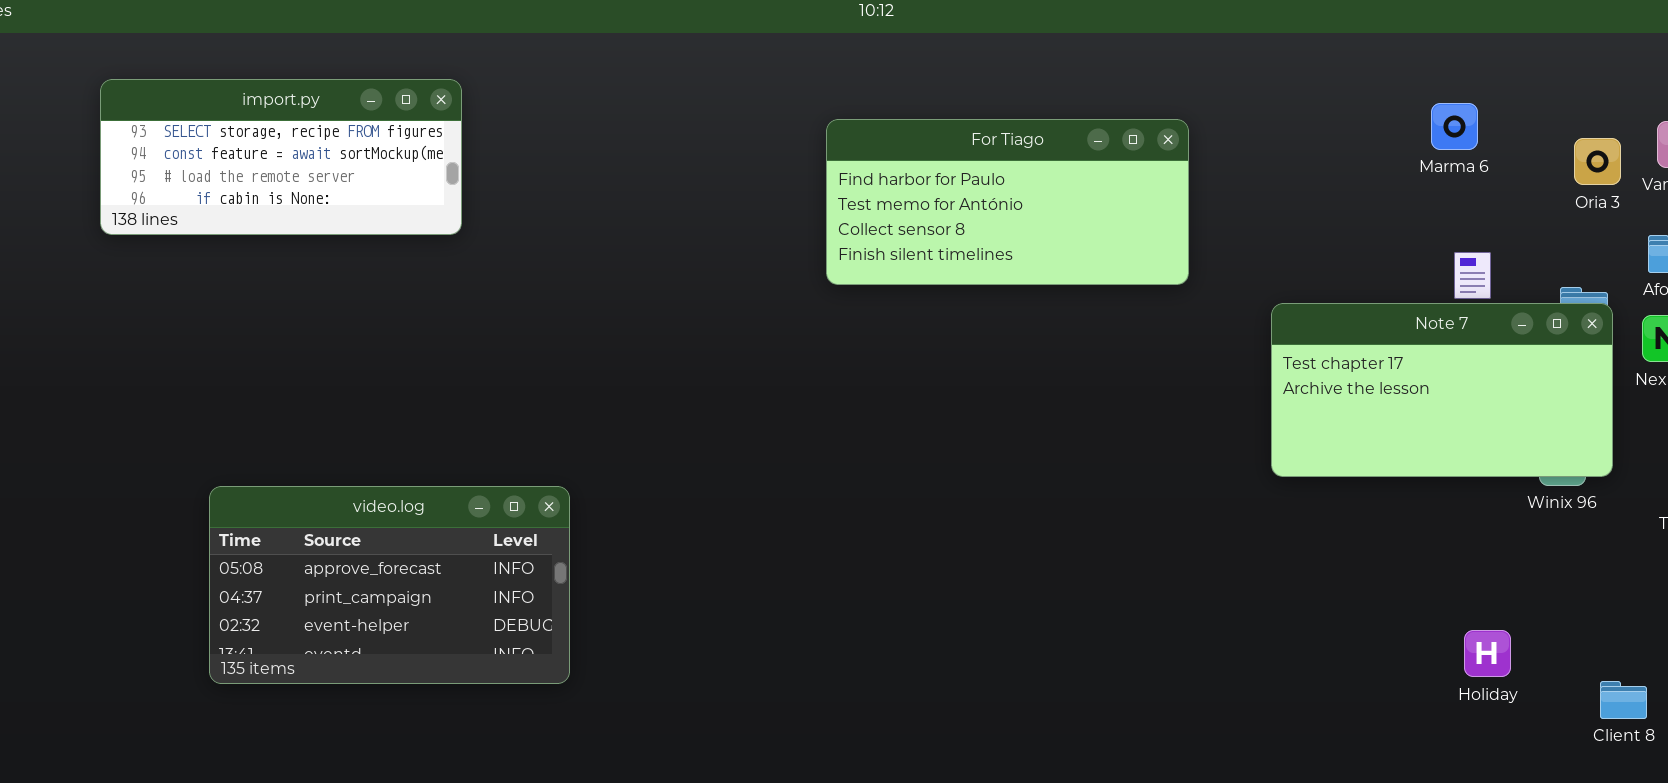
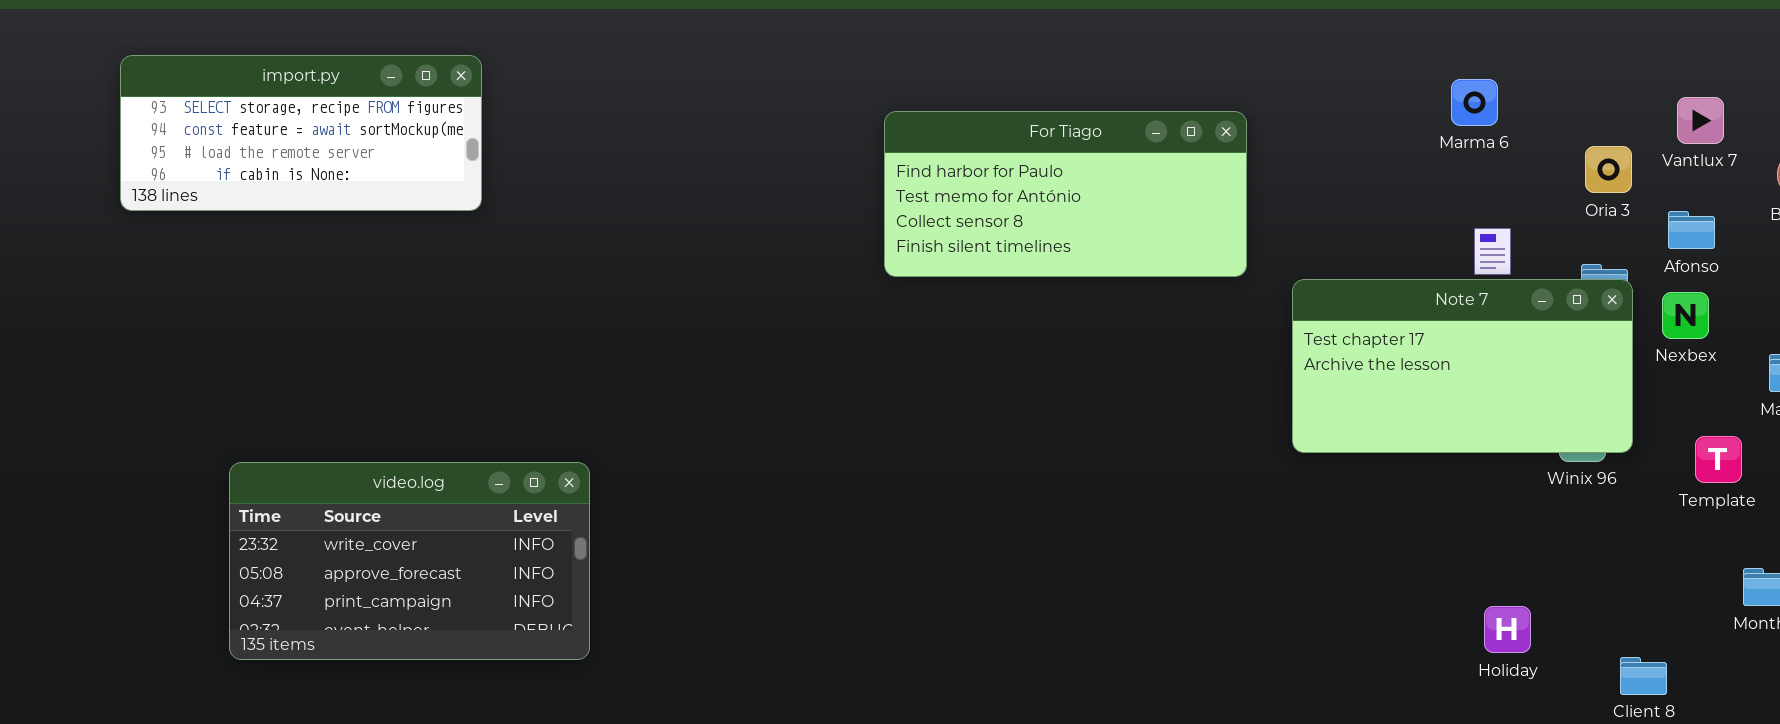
For Tiago: [826,119,1189,285] -> [884,111,1247,277], moved
Oria 3: [1574,138,1621,185] -> [1585,146,1632,193], moved
video.log: [209,486,570,684] -> [229,462,590,660], scrolled up 1 row

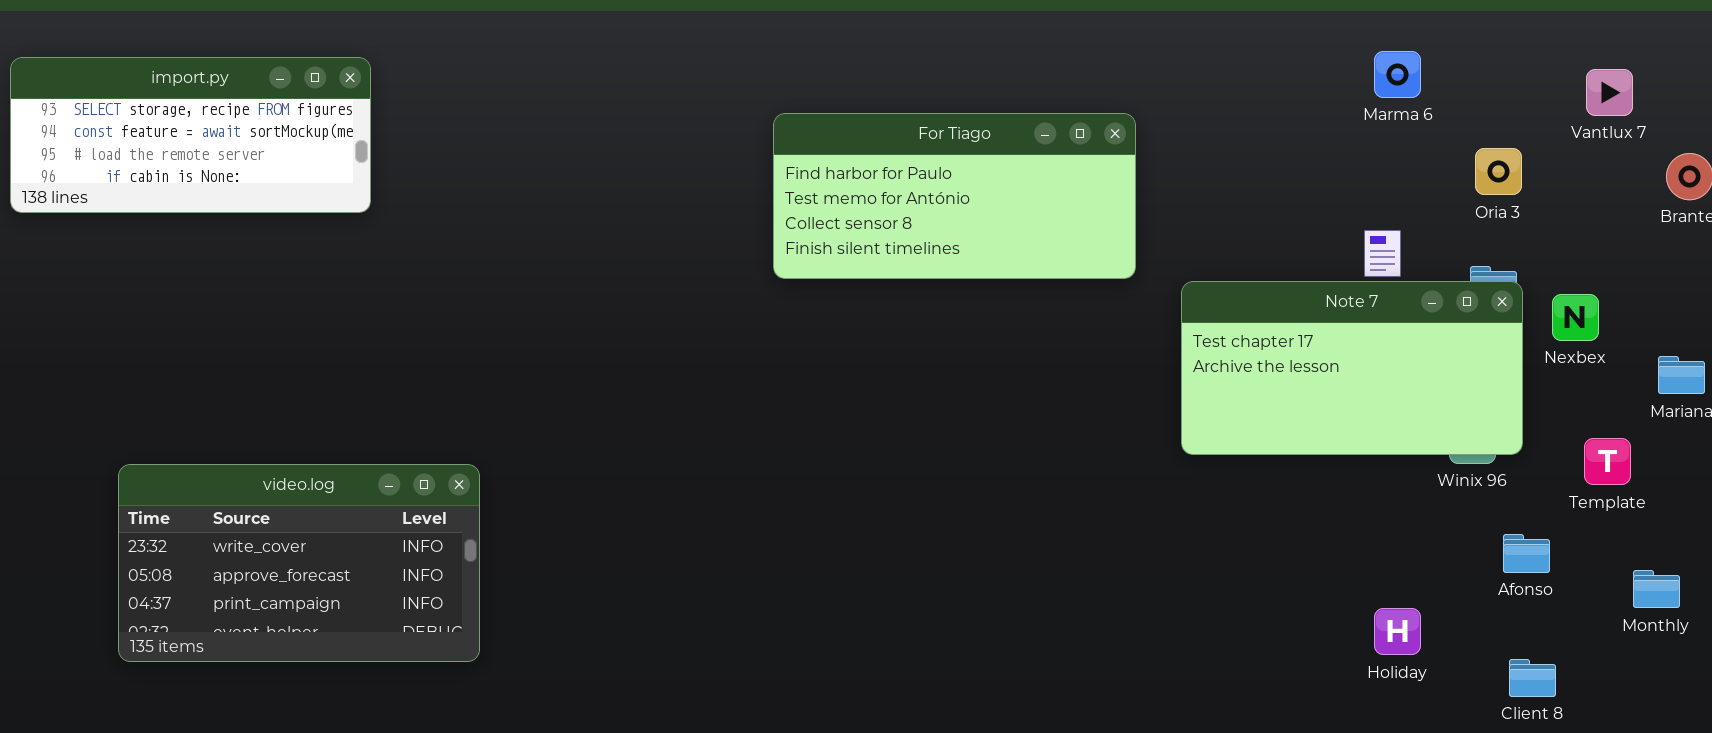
Marma 6: [1451,79,1498,126] -> [1374,51,1421,98], moved
Vantlux 7: [1677,97,1724,144] -> [1586,69,1633,116], moved
Afonso: [1668,211,1715,249] -> [1503,534,1550,573], moved

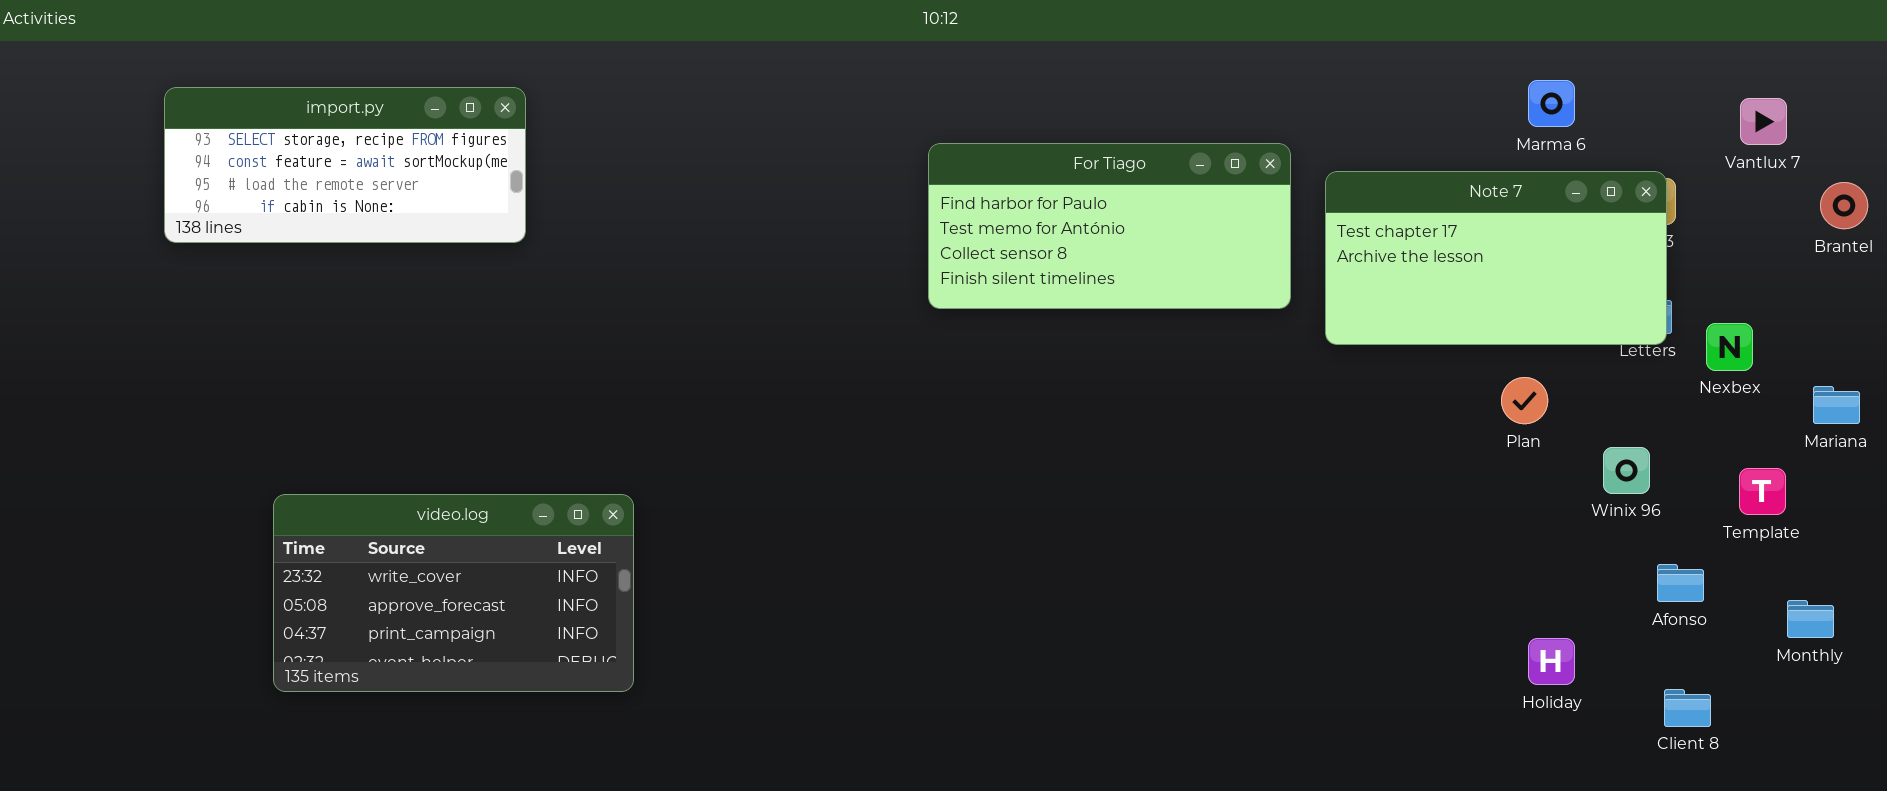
Note 7: [1181,281,1523,455] -> [1325,171,1667,345], moved

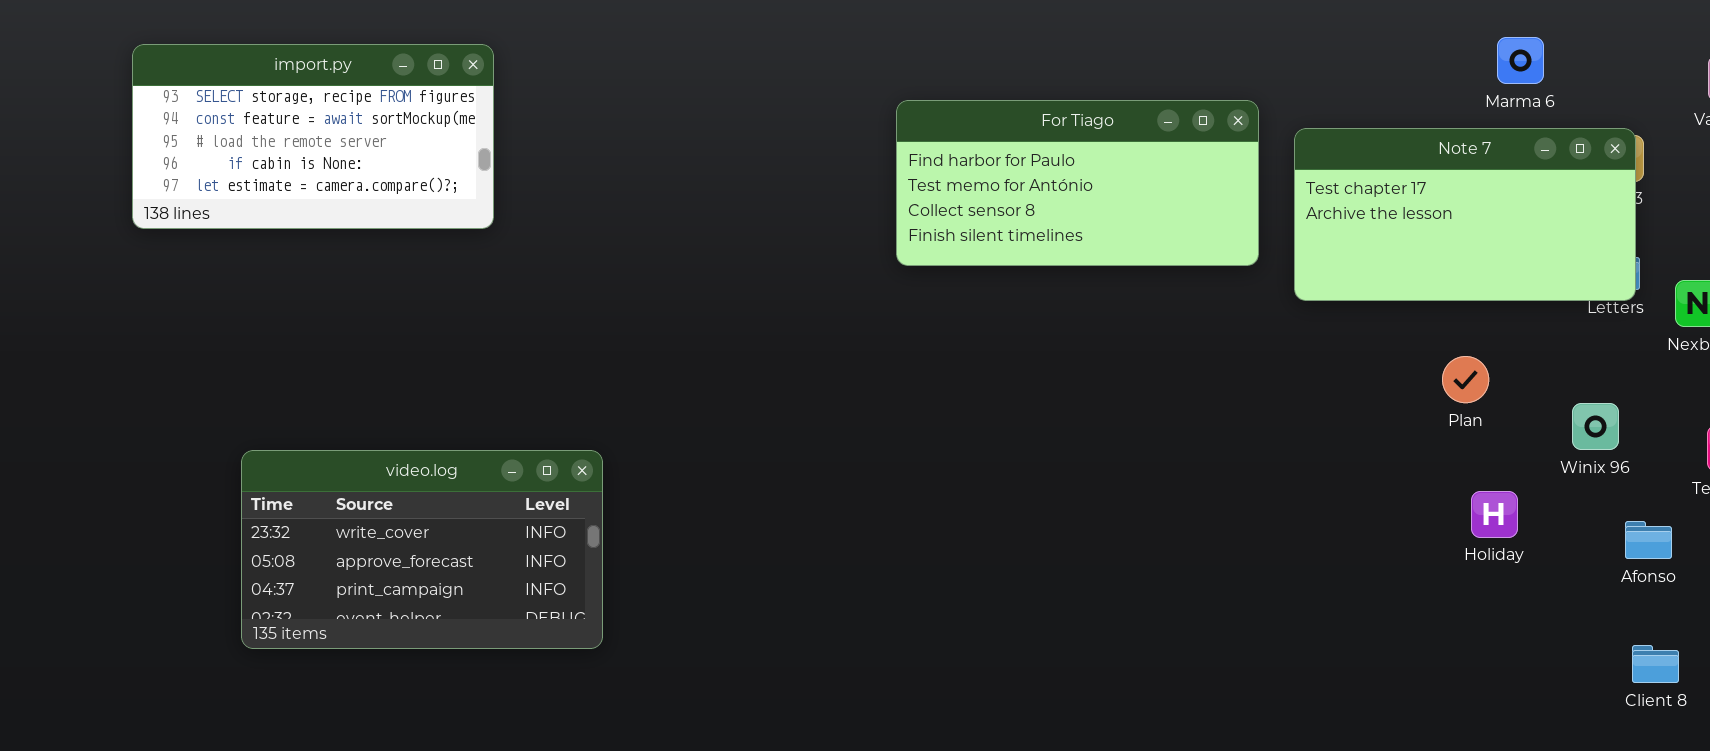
import.py: [164,87,526,243] -> [132,44,494,229], resized
Plan: [1501,377,1548,424] -> [1442,356,1489,403], moved
Holiday: [1528,638,1575,685] -> [1471,491,1518,538], moved

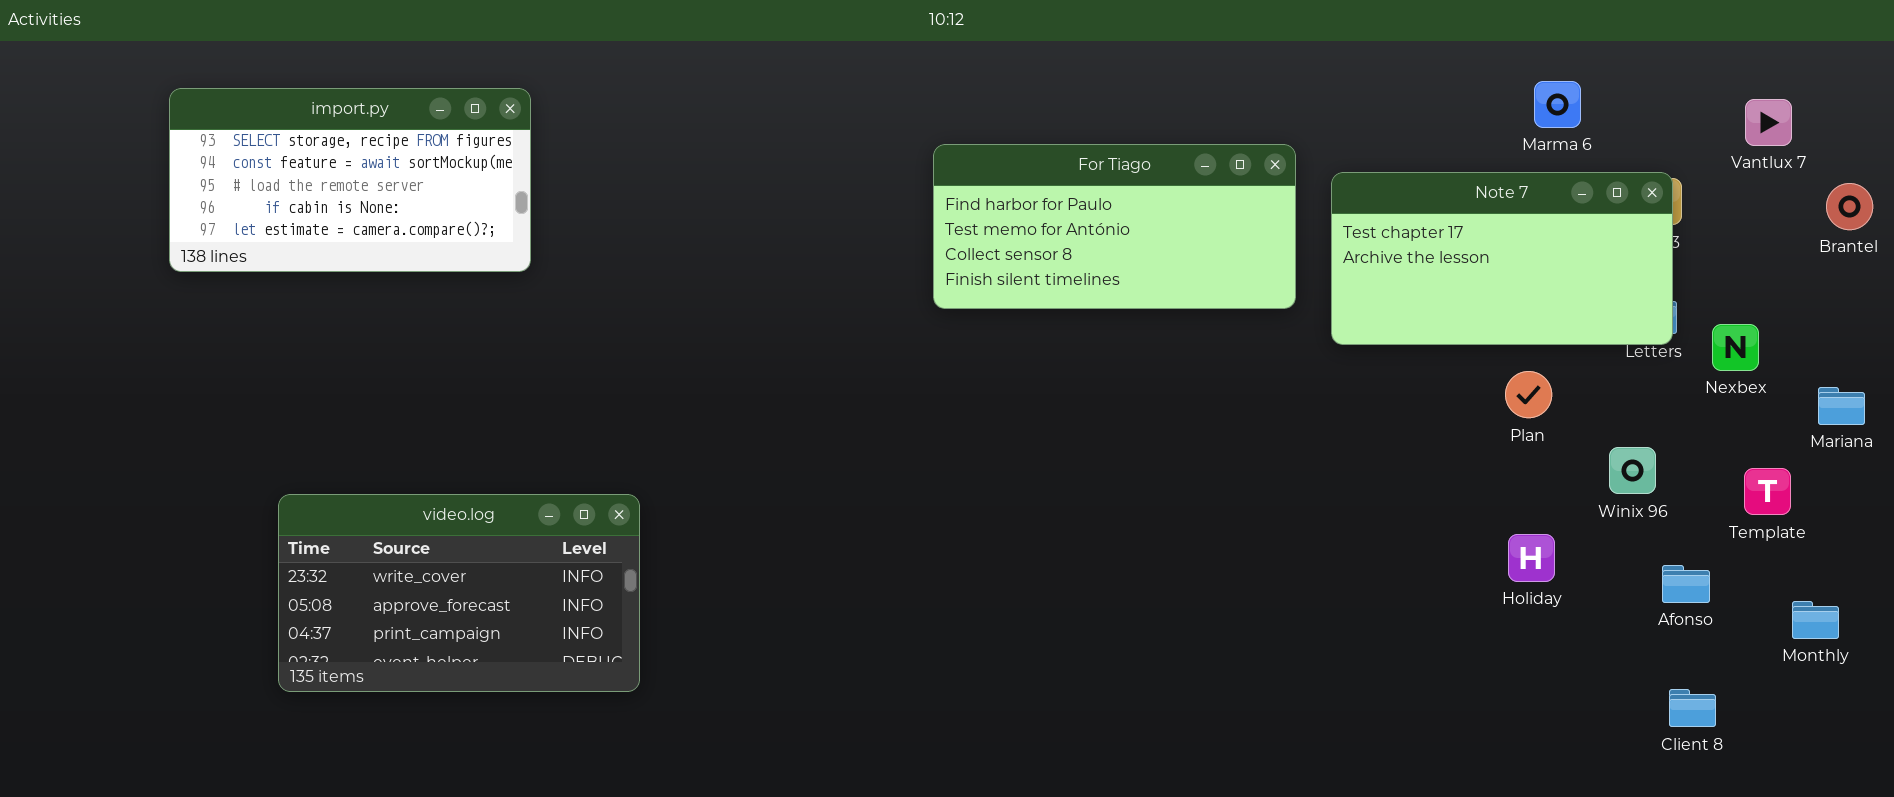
Plan: [1442,356,1489,403] -> [1505,371,1552,418], moved

